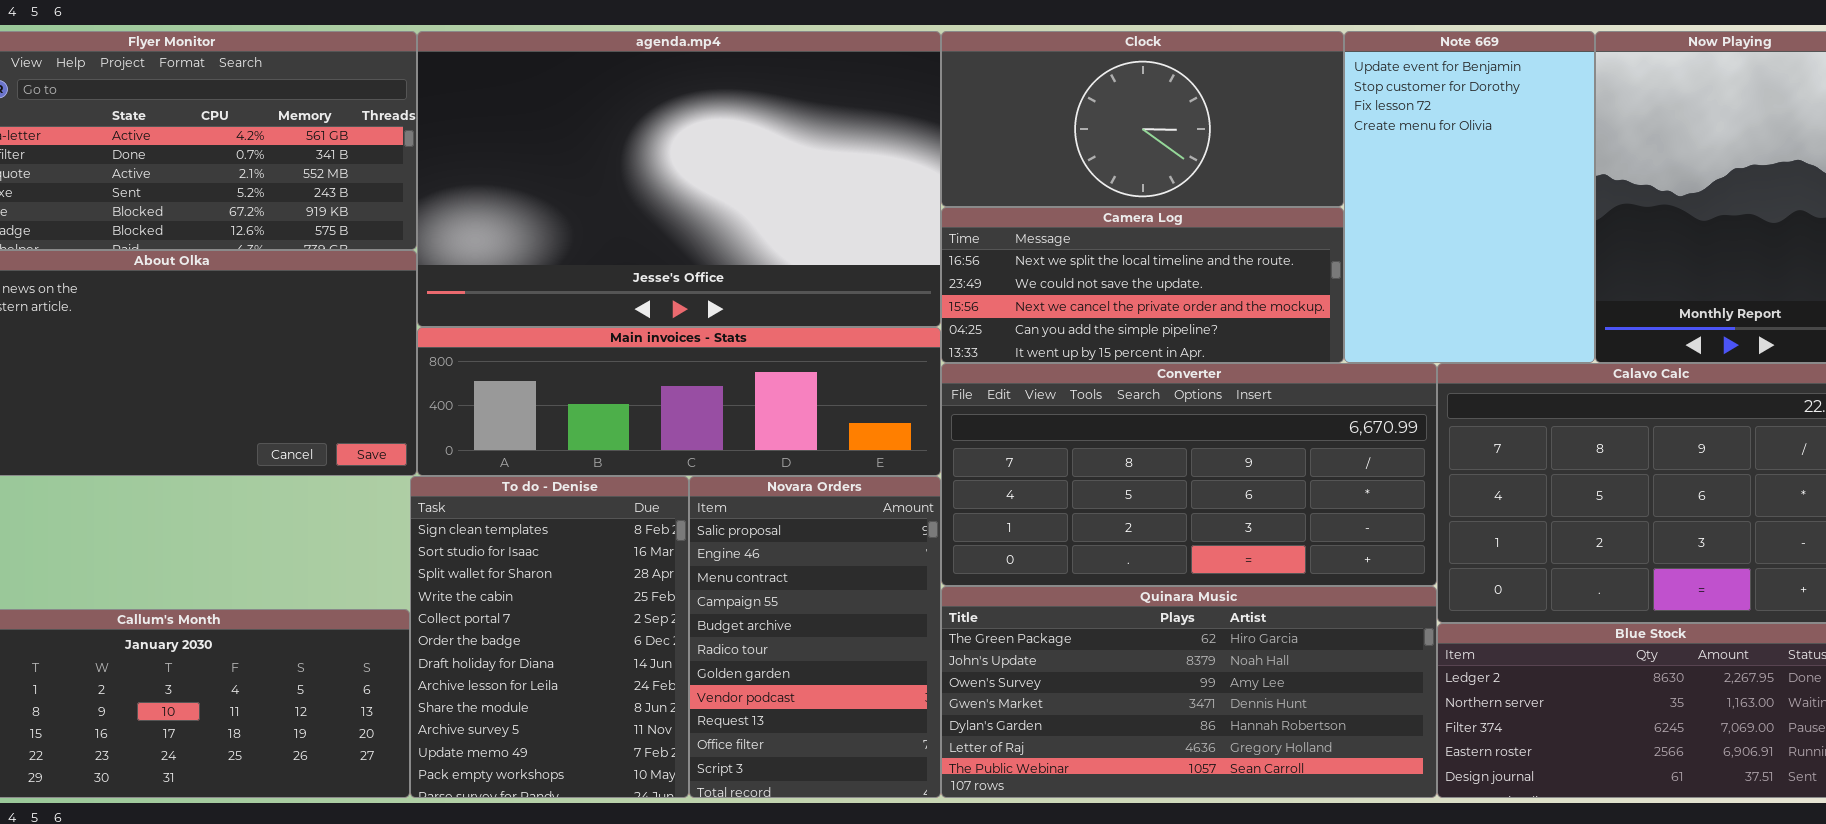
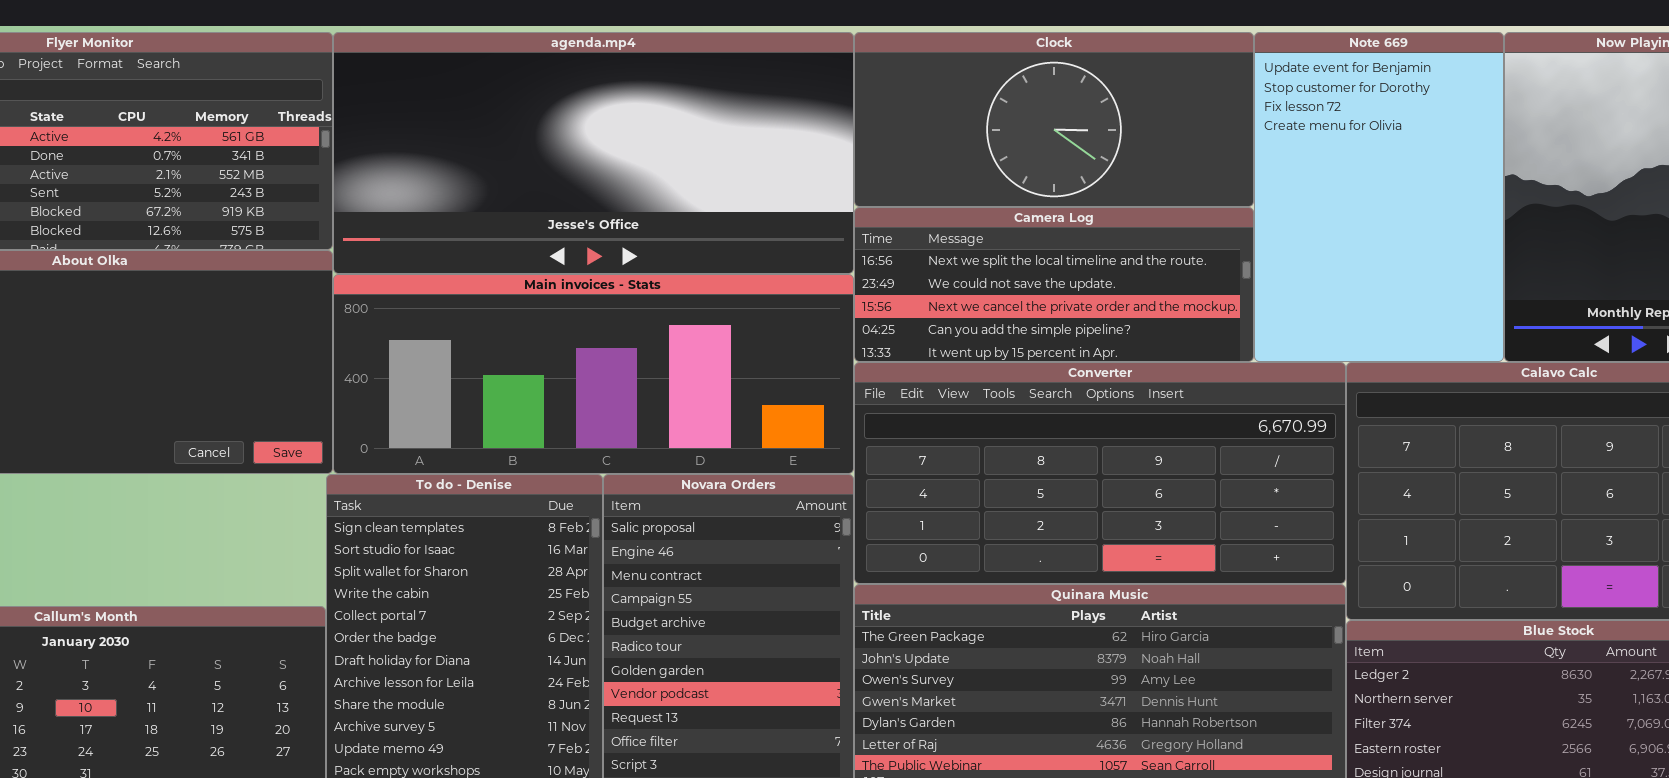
agenda.mp4: [417,31,941,327] -> [333,32,854,274], resized
Main invoices - Stats: [417,327,941,476] -> [333,274,854,474], resized

